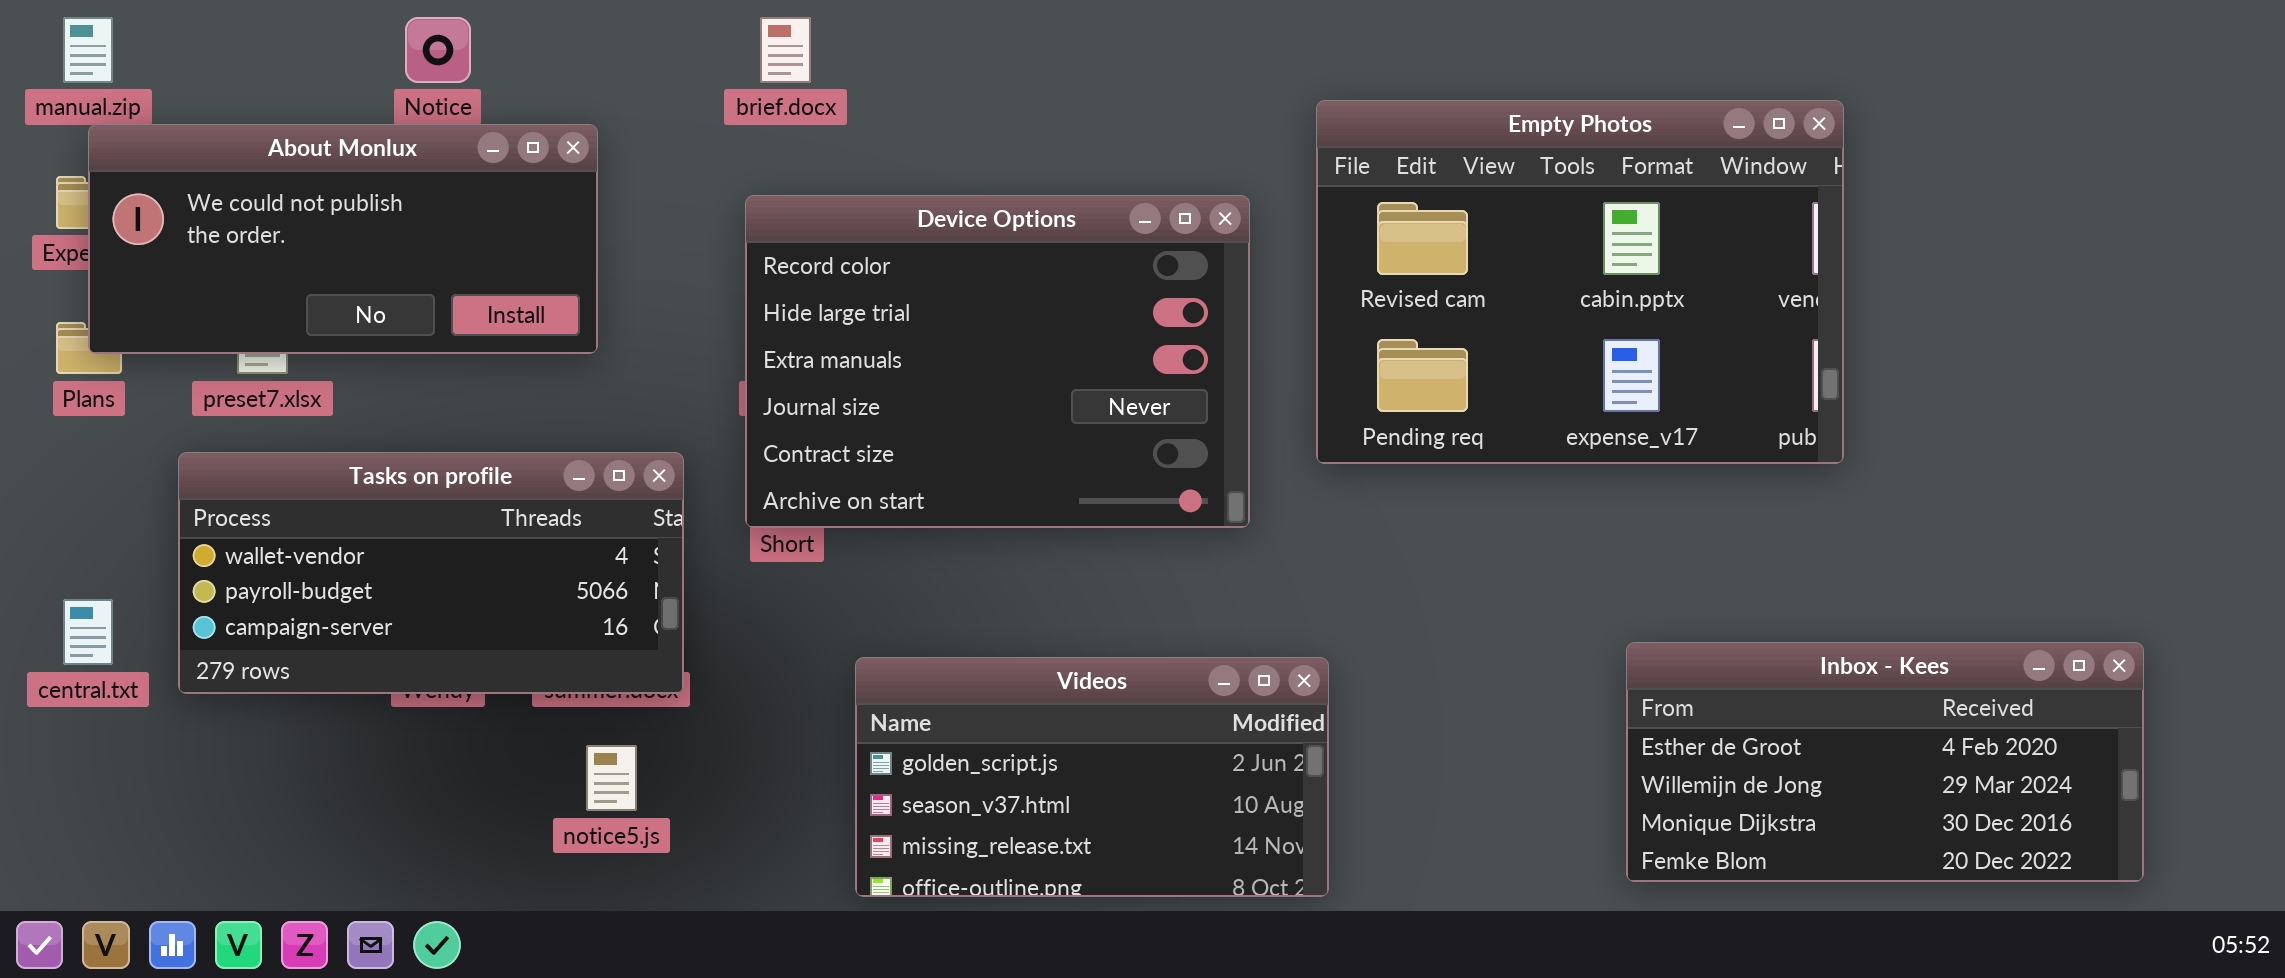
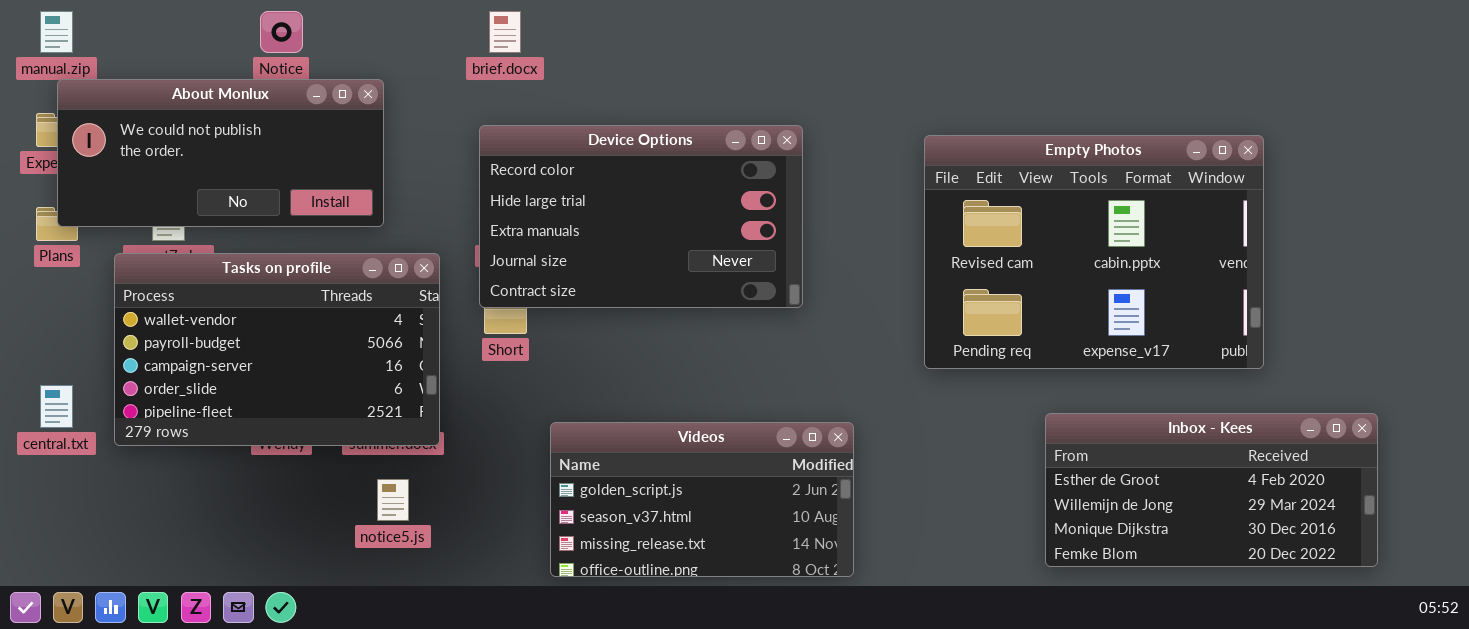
Empty Photos: [1316,100,1844,464] -> [924,135,1264,369], moved
Device Options: [745,195,1250,528] -> [479,125,803,308], resized
Tasks on profile: [178,452,684,694] -> [114,253,440,446], resized

